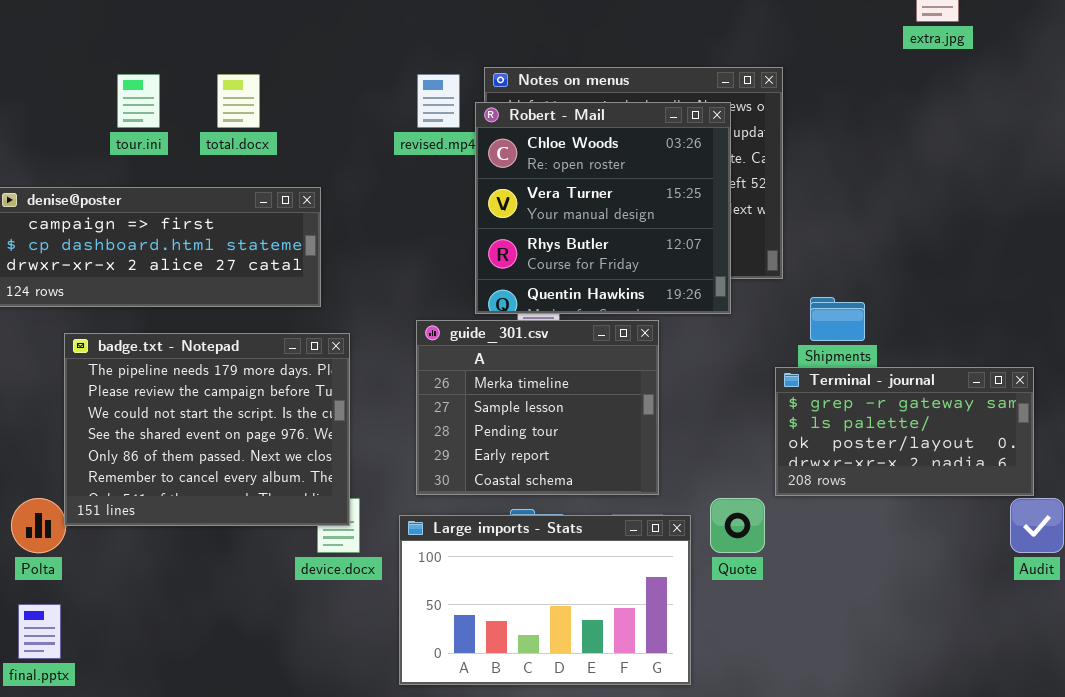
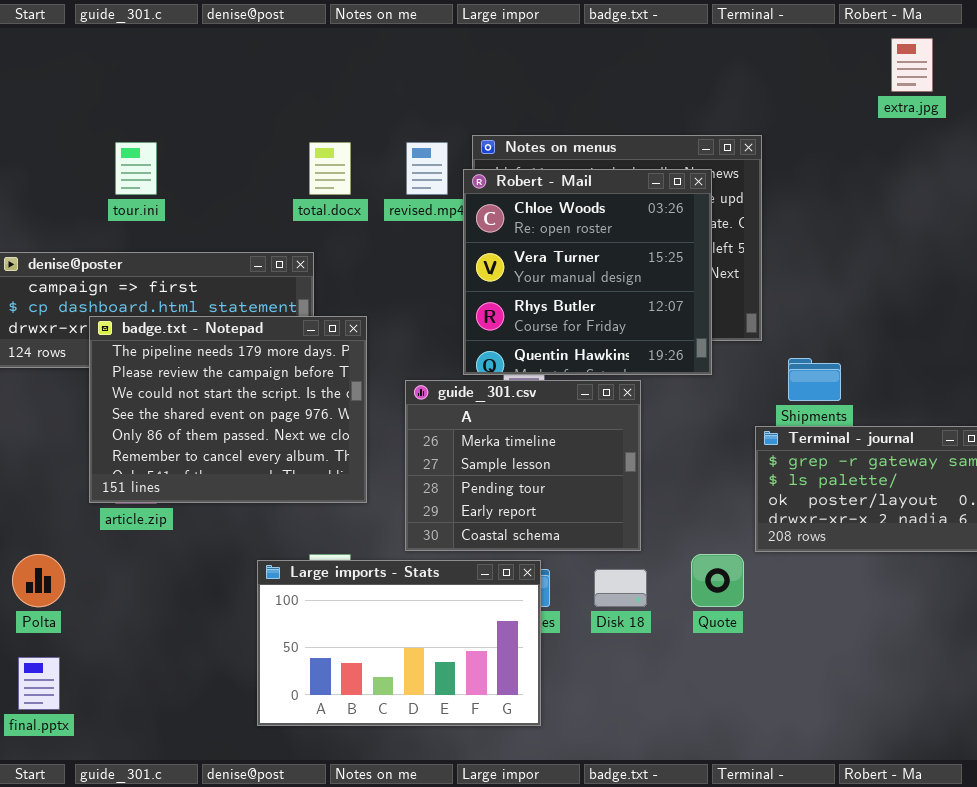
total.docx: [217,74,260,128] -> [309,142,351,195], moved
badge.txt - Notepad: [64,333,350,526] -> [89,316,367,503], moved
Large imports - Stats: [399,515,691,685] -> [257,560,541,726], moved

